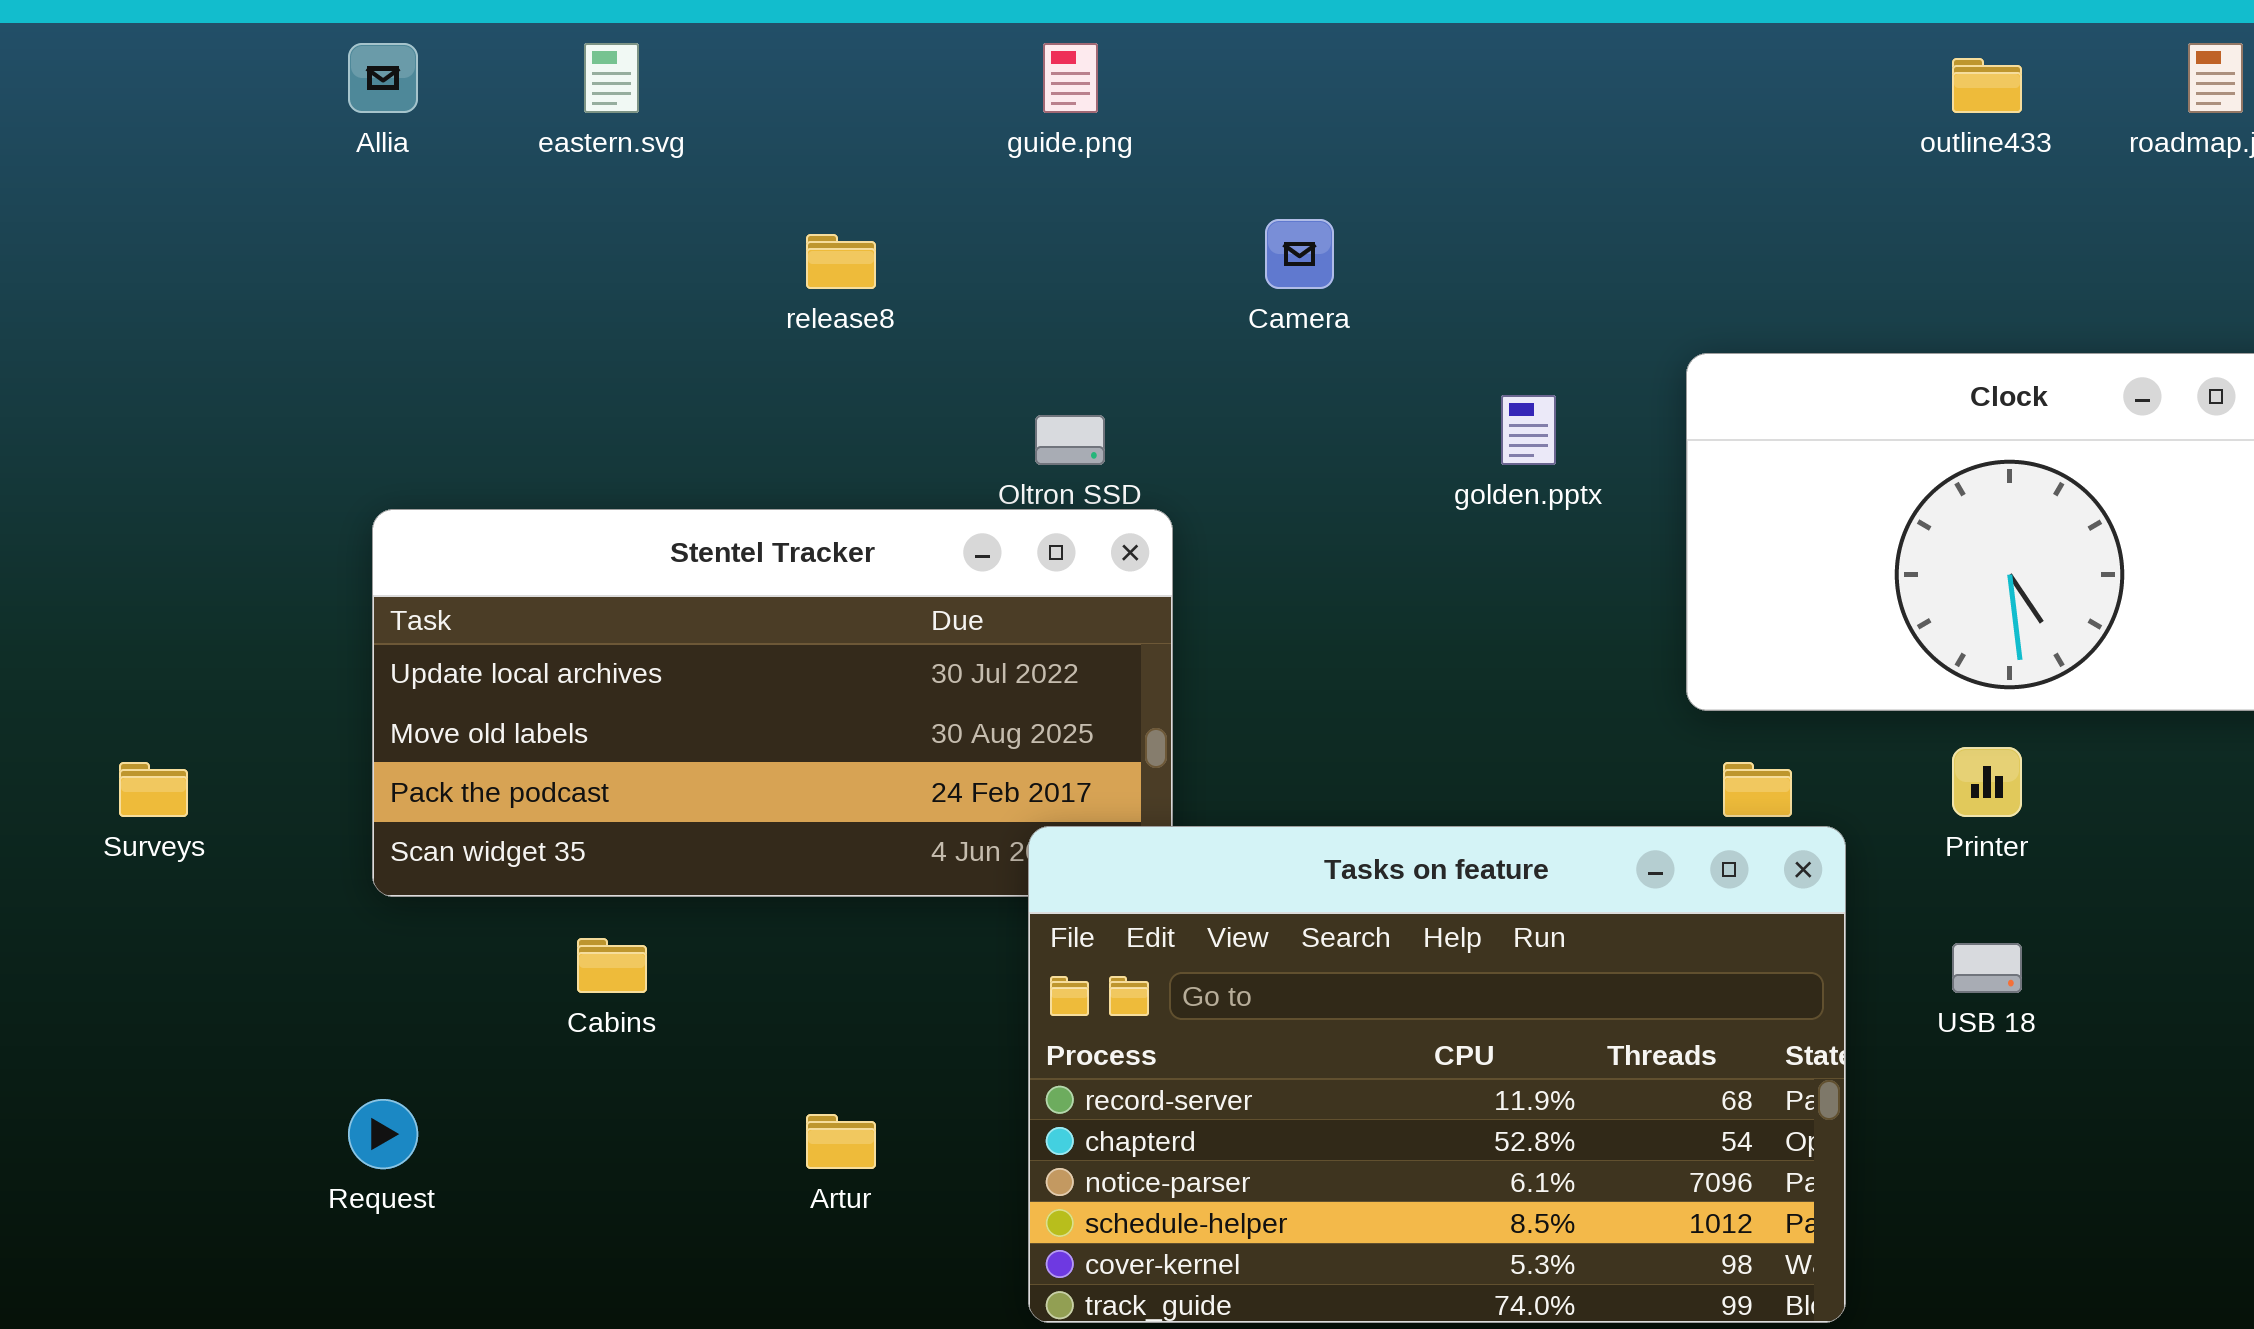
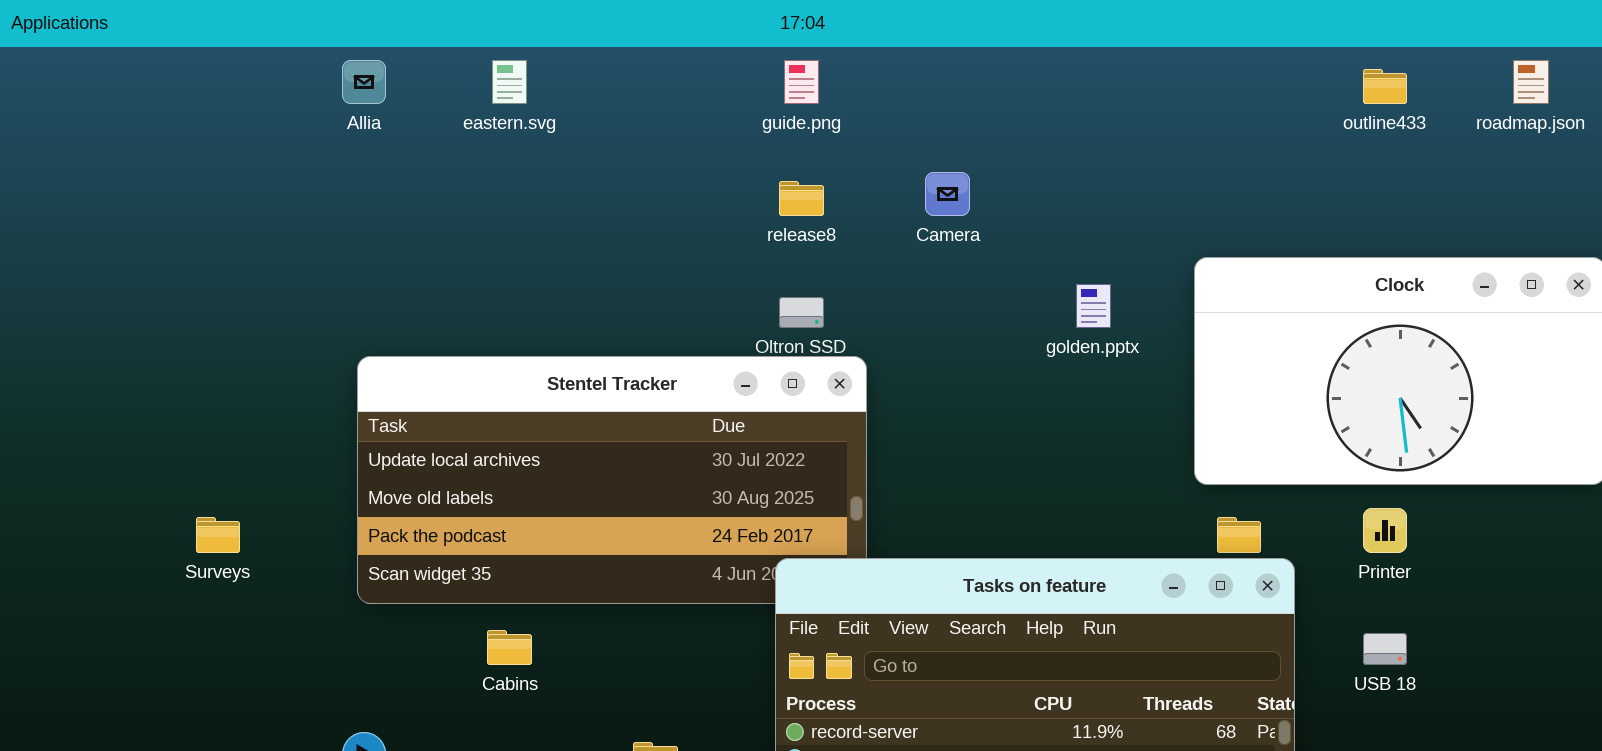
release8: [806,234,876,289] -> [779,181,824,216], moved

